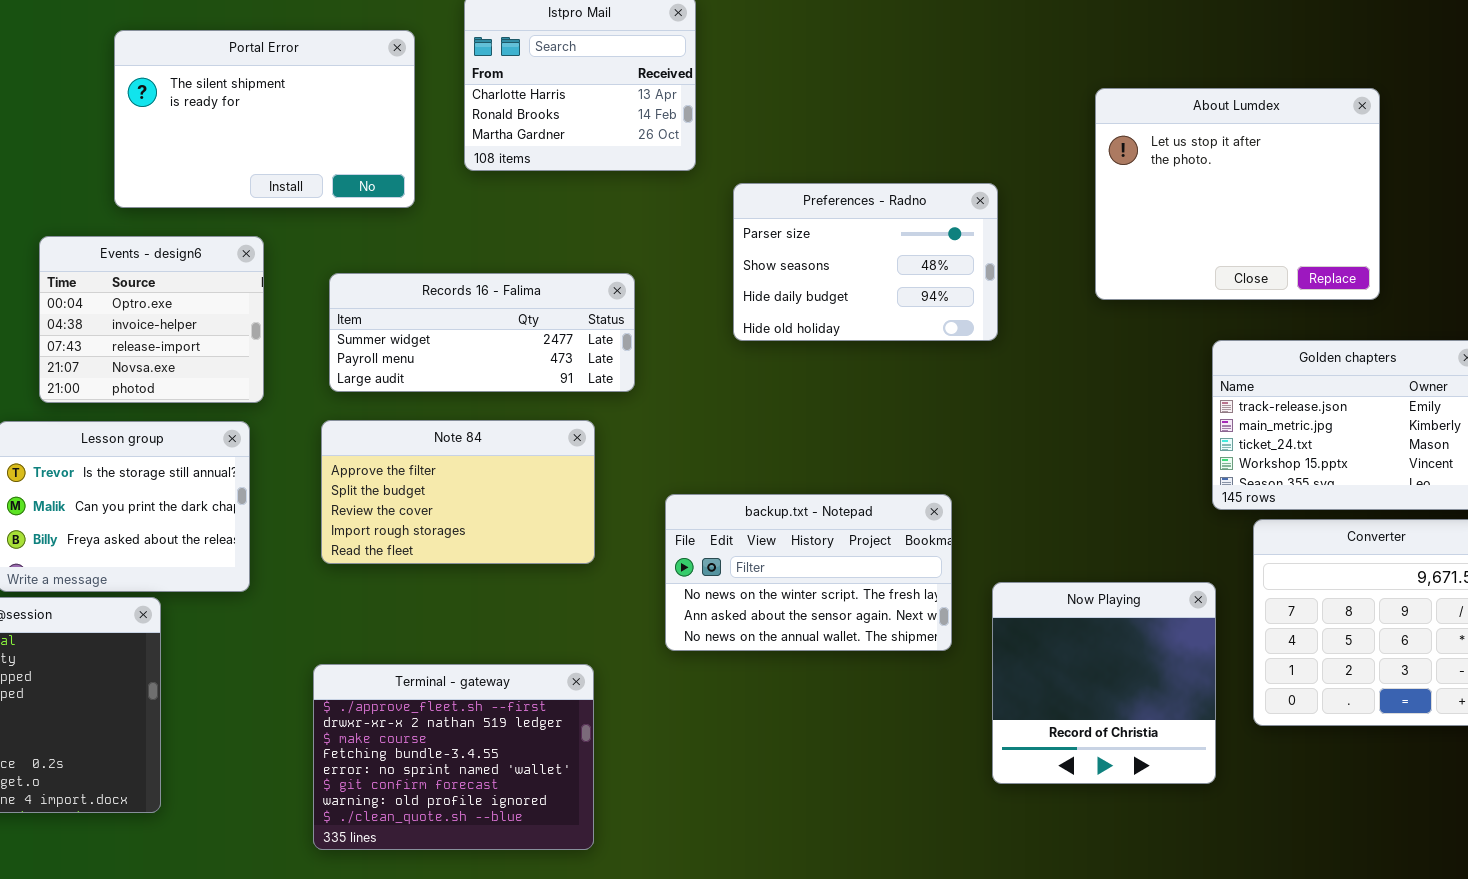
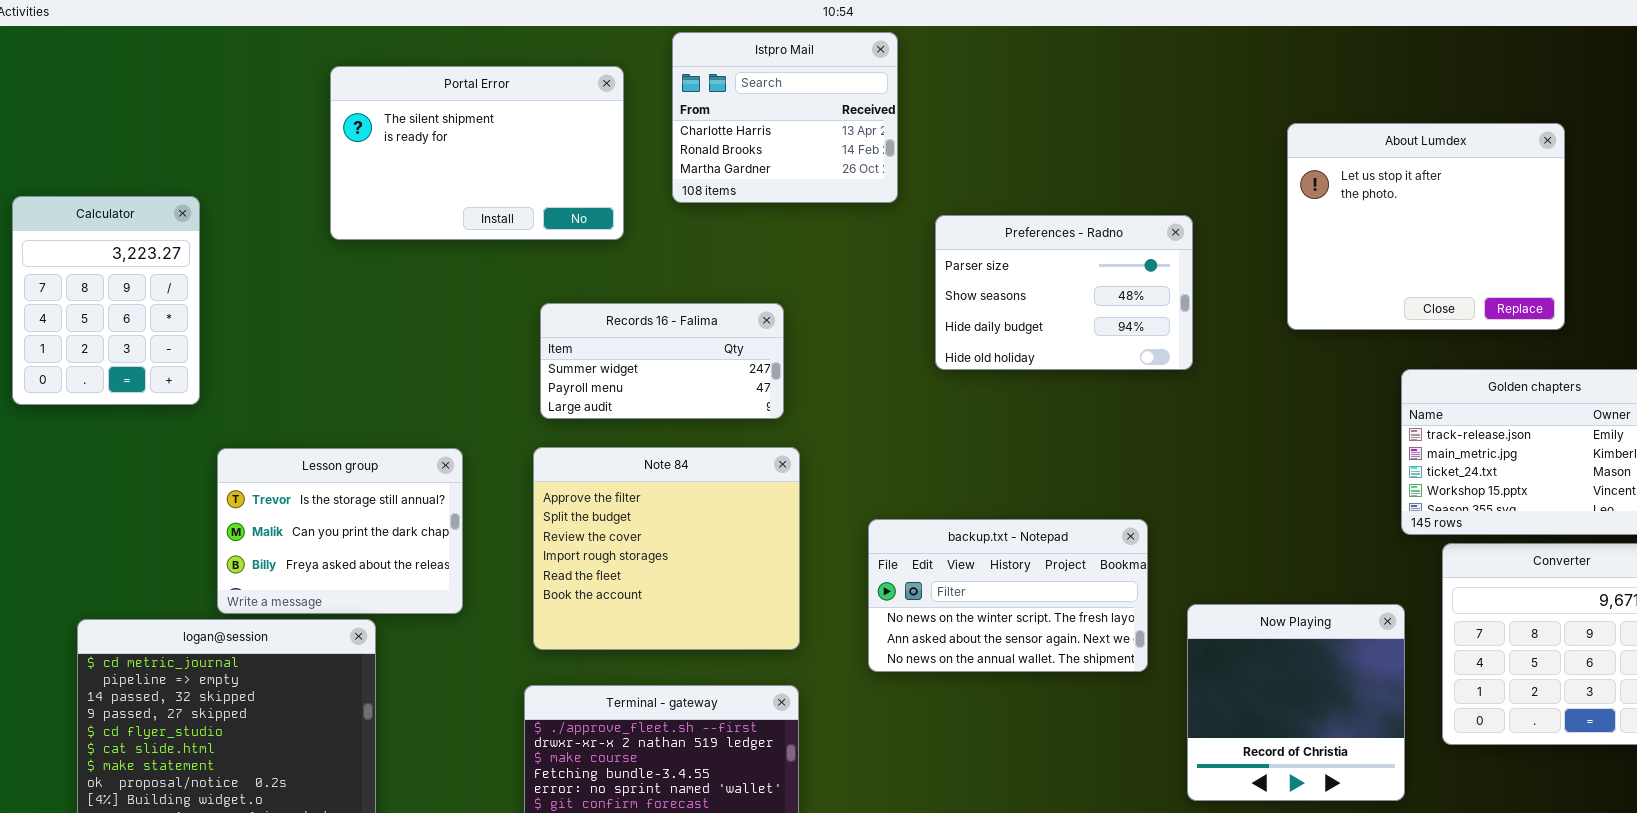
Events - design6: [39,236,264,403] -> none, closed
Records 16 - Falima: [329,273,635,392] -> [540,303,784,419], resized
Note 84: [321,420,595,564] -> [533,447,800,650], resized

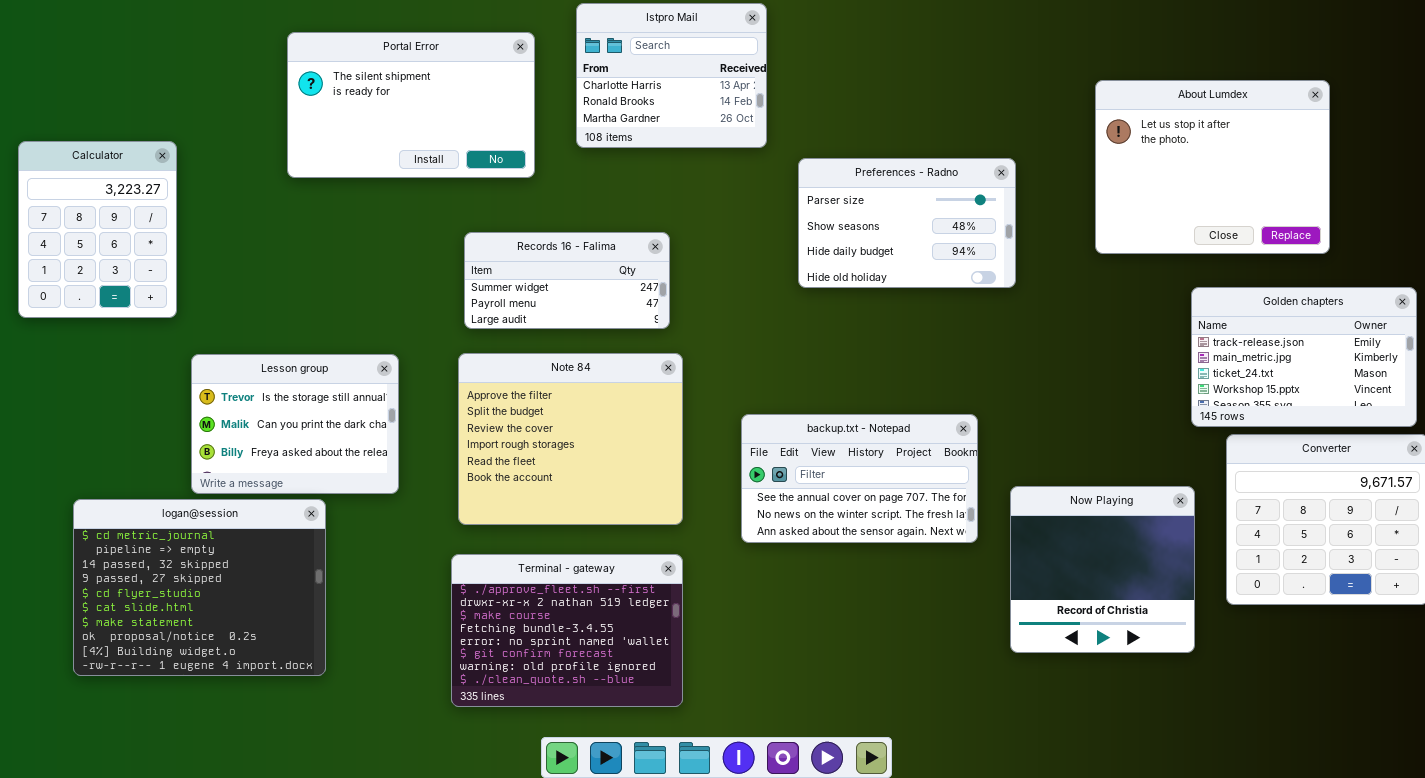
backup.txt - Notepad: [868,519,1148,672] -> [741,414,978,543], scrolled up 1 row

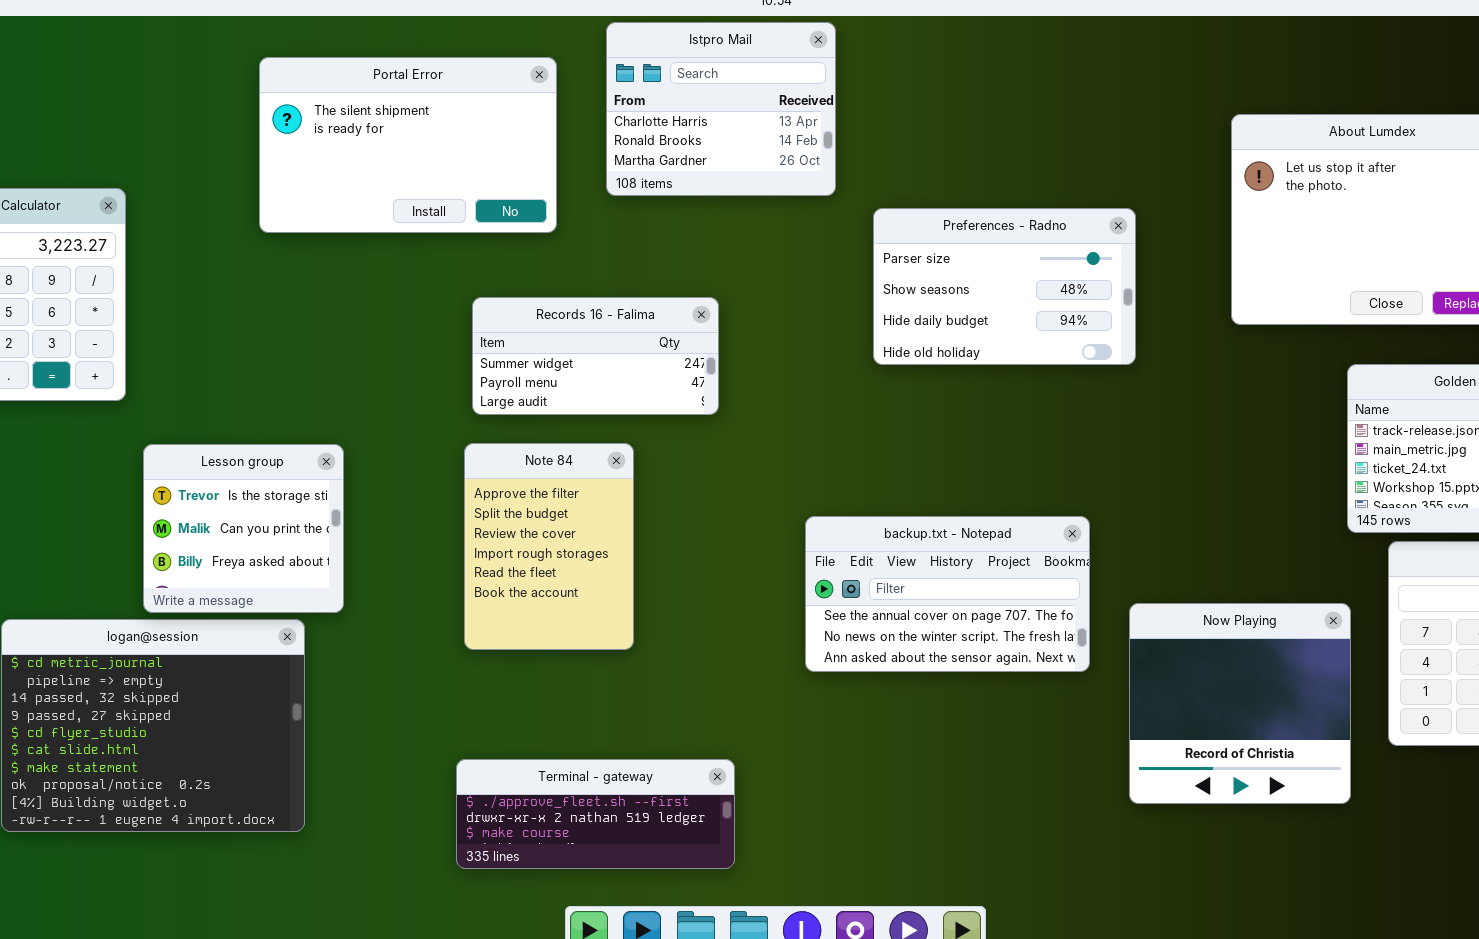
Note 84: [458,353,683,525] -> [464,443,634,650], resized
Lesson group: [191,354,399,494] -> [143,444,344,613], resized
Terminal - gateway: [451,554,683,707] -> [456,759,735,869], resized

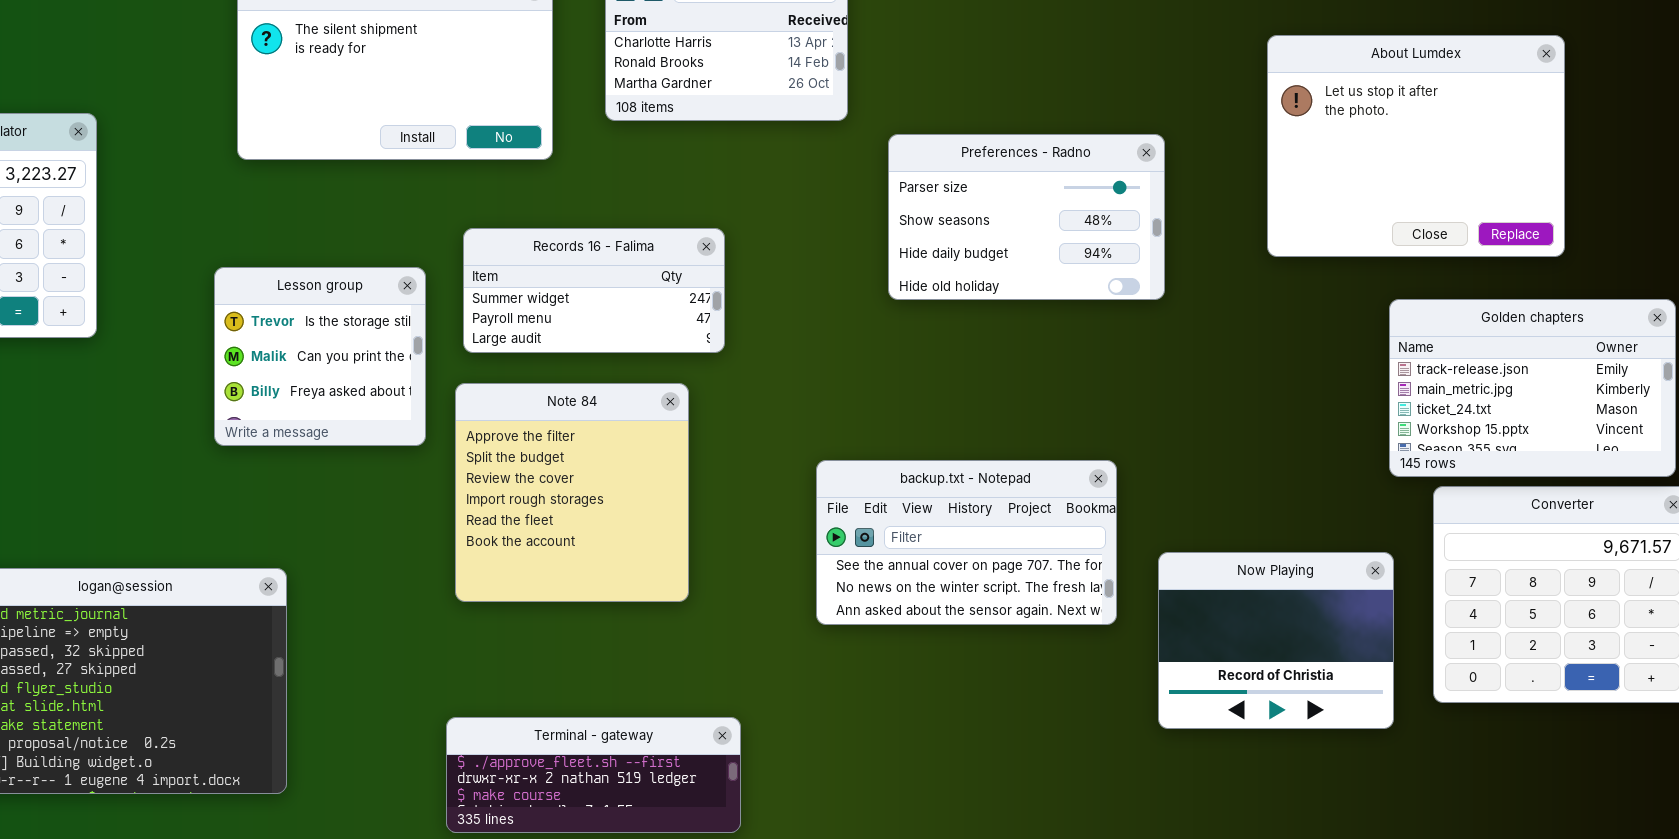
Note 84: [464,443,634,650] -> [455,383,689,602], resized
Lesson group: [143,444,344,613] -> [214,267,426,446], moved
Now Playing: [1129,603,1351,804] -> [1158,552,1394,729], resized

